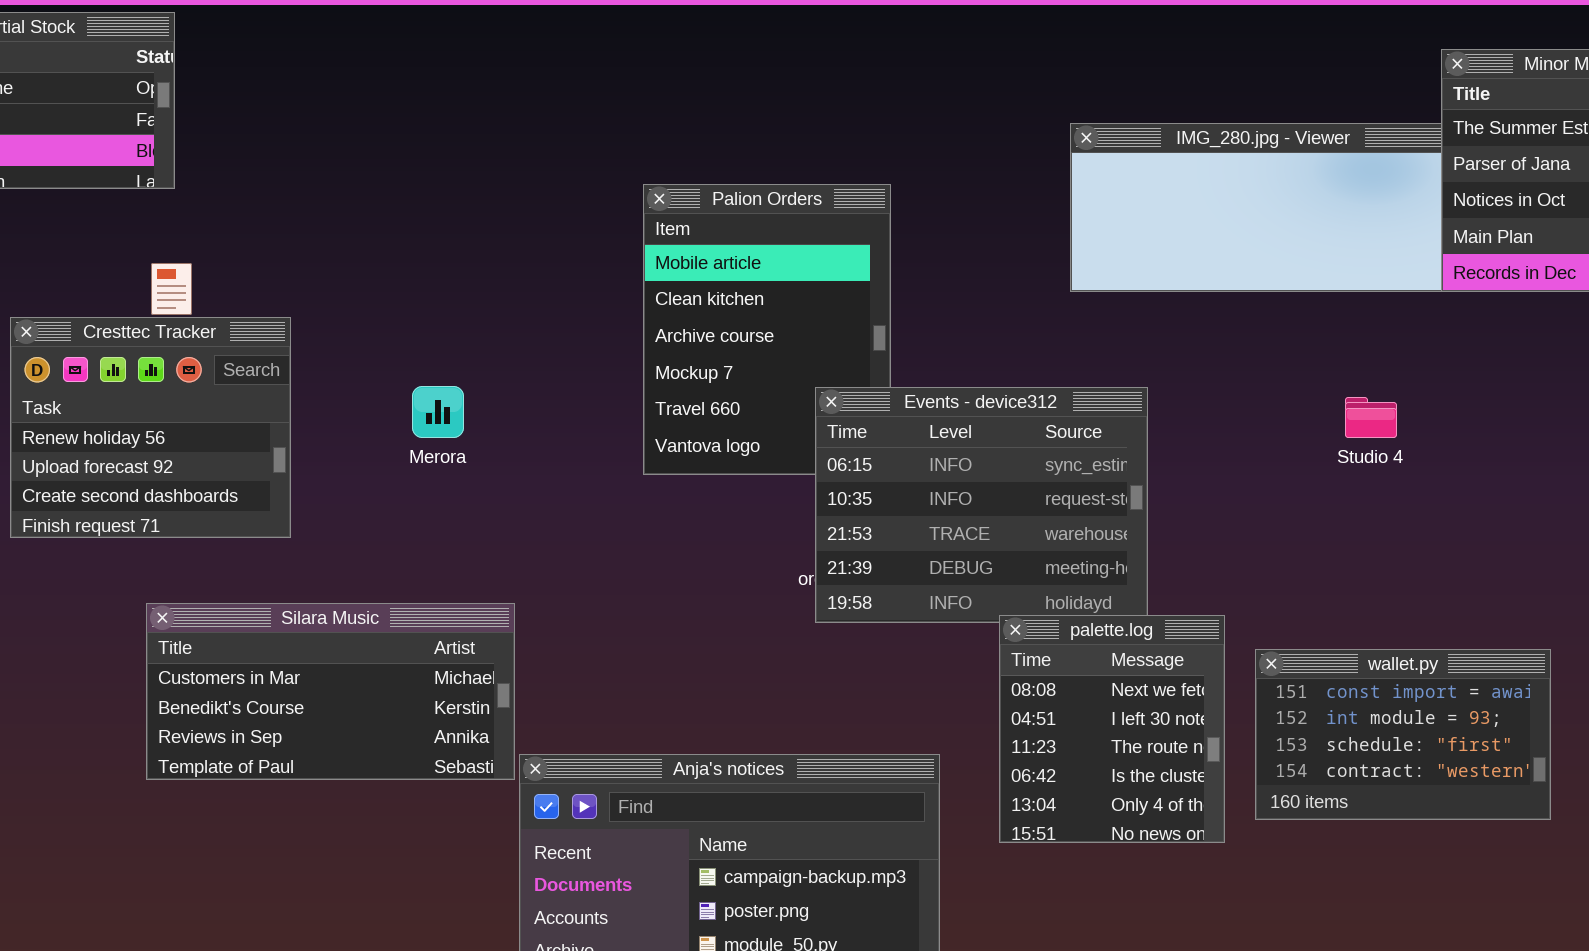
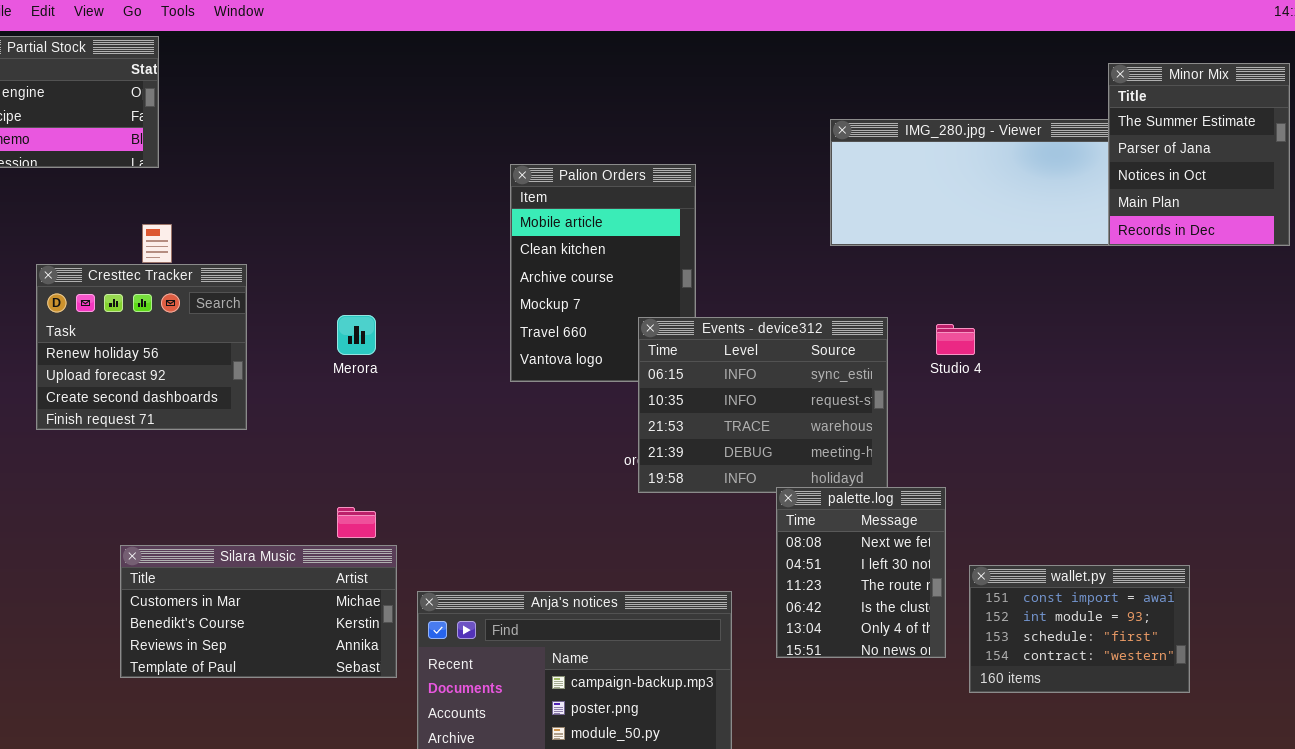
Studio 4: [1345,397,1397,438] -> [936,324,975,355], moved
Silara Music: [146,603,515,780] -> [120,545,397,678], moved
wallet.py: [1255,649,1551,820] -> [969,565,1190,693], moved

